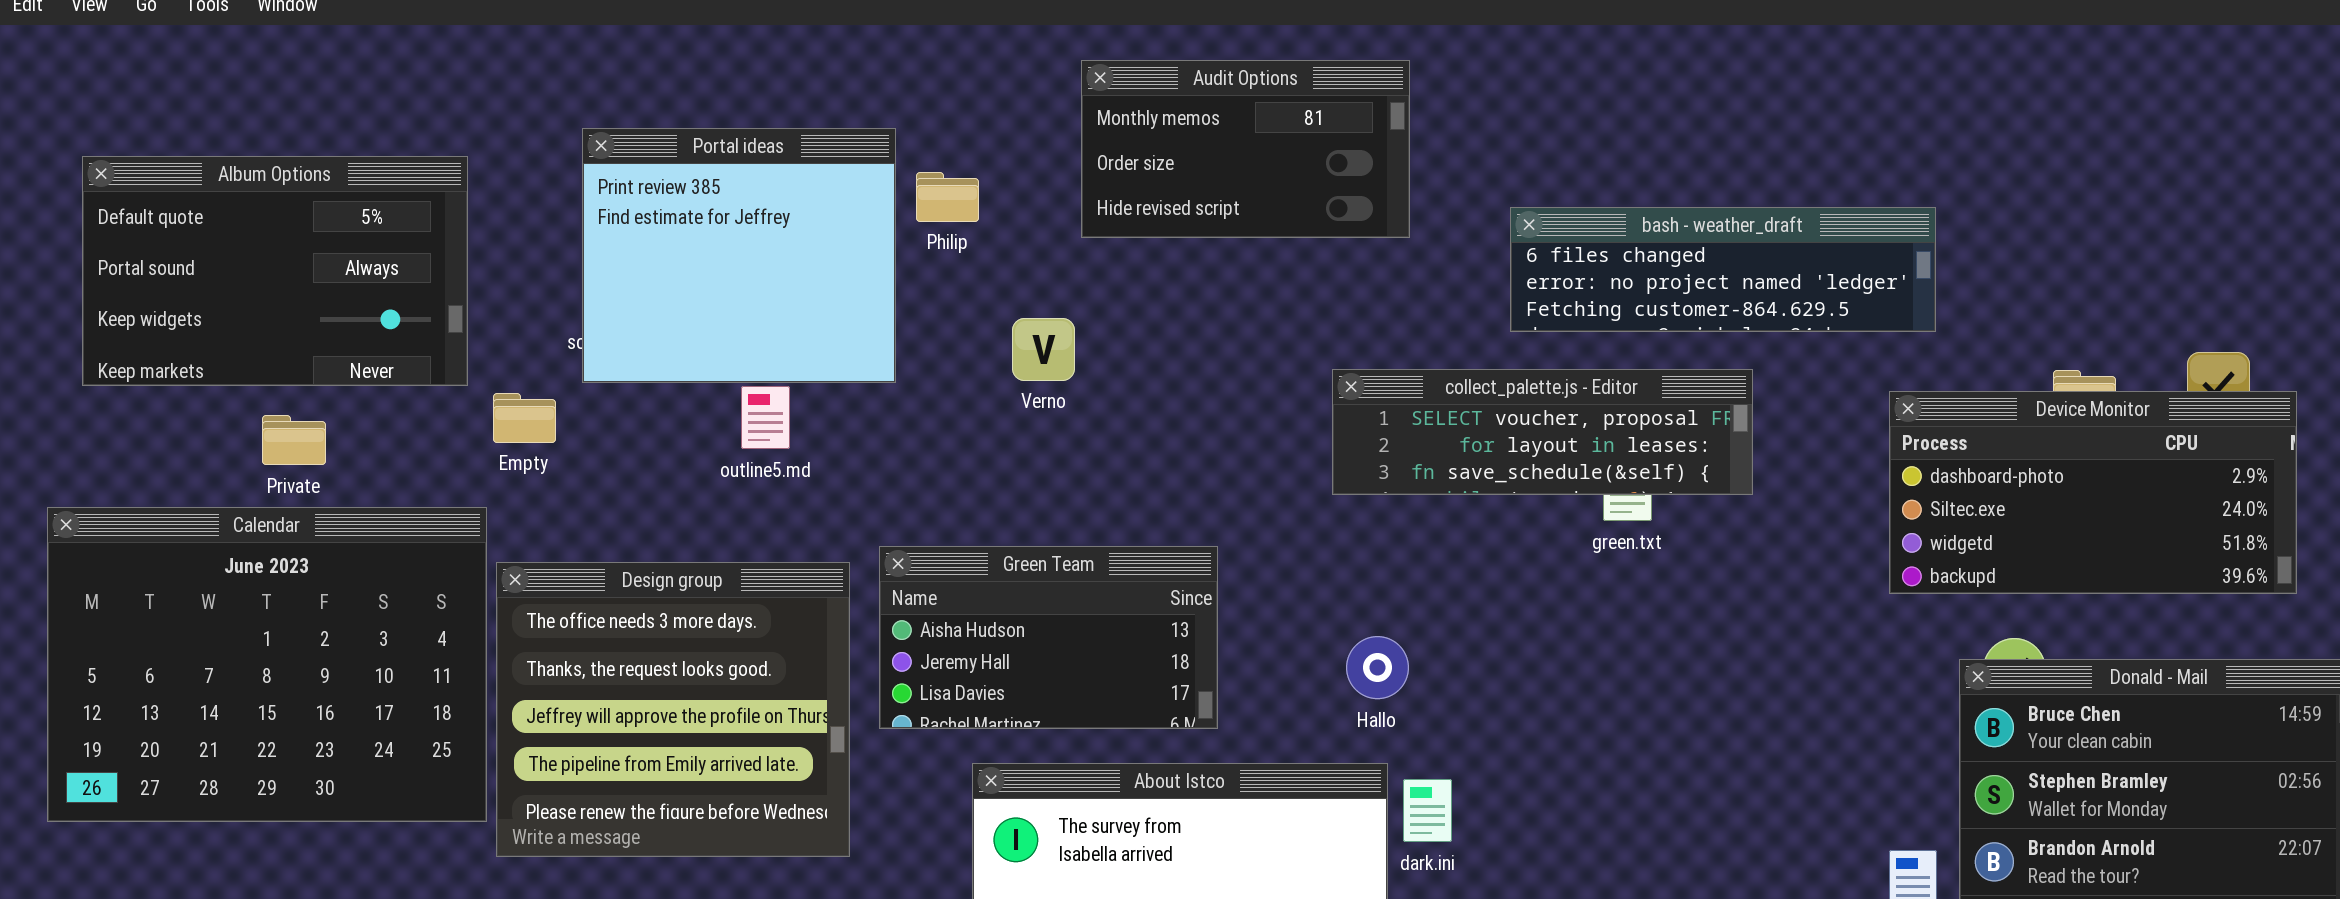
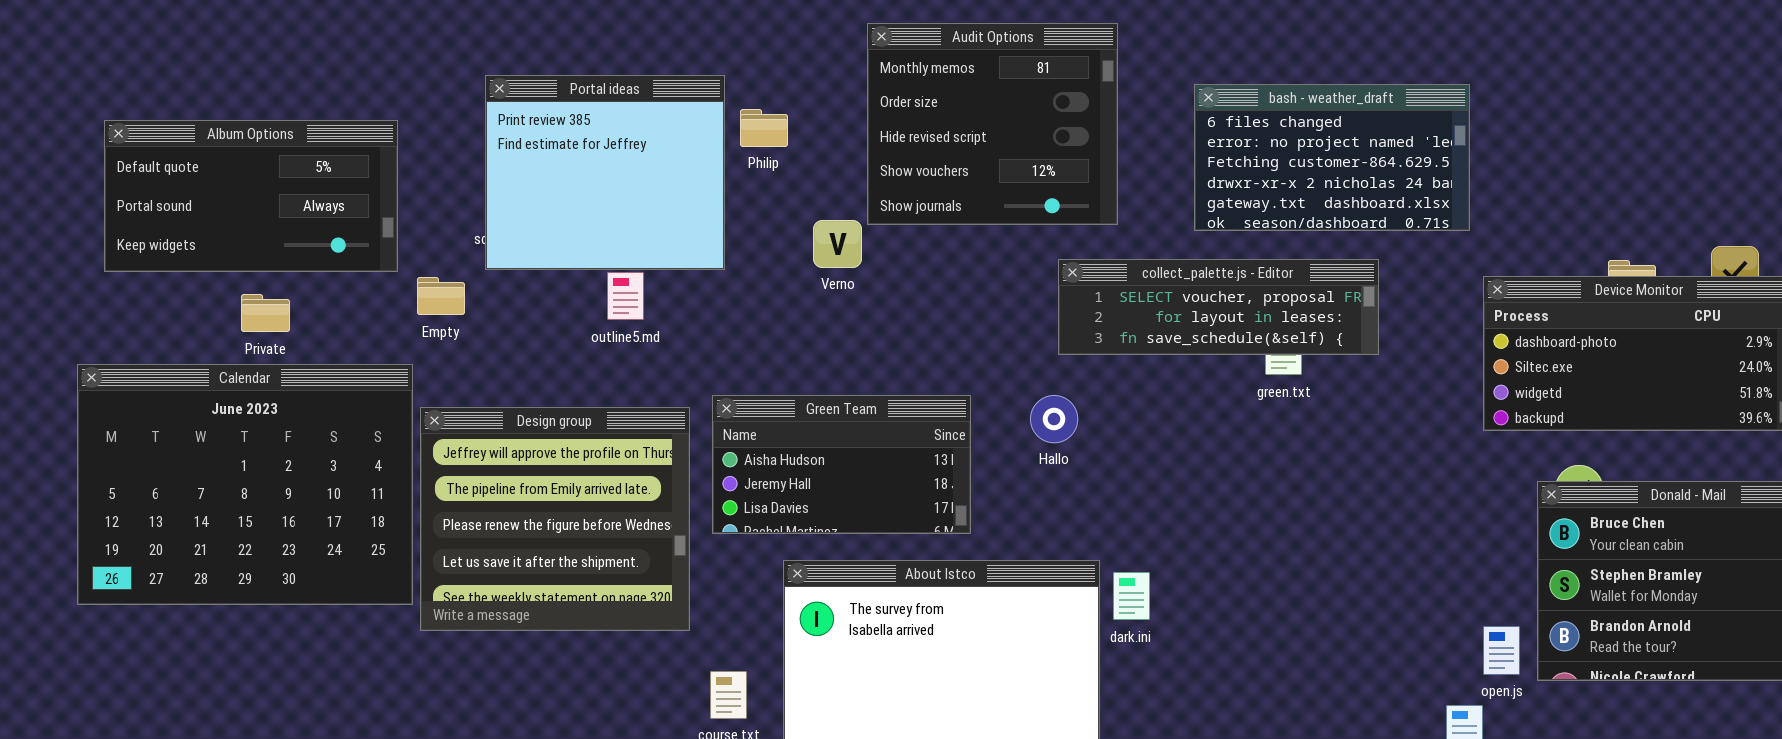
Audit Options: [1081,60,1410,238] -> [867,23,1118,225], resized
Album Options: [82,156,468,386] -> [104,120,398,272], resized
bash - weather_draft: [1510,207,1936,332] -> [1194,84,1470,231], resized
Design group: [496,562,850,857] -> [420,407,690,631], scrolled down 2 rows
Hallo: [1346,636,1409,699] -> [1030,395,1078,443], moved

